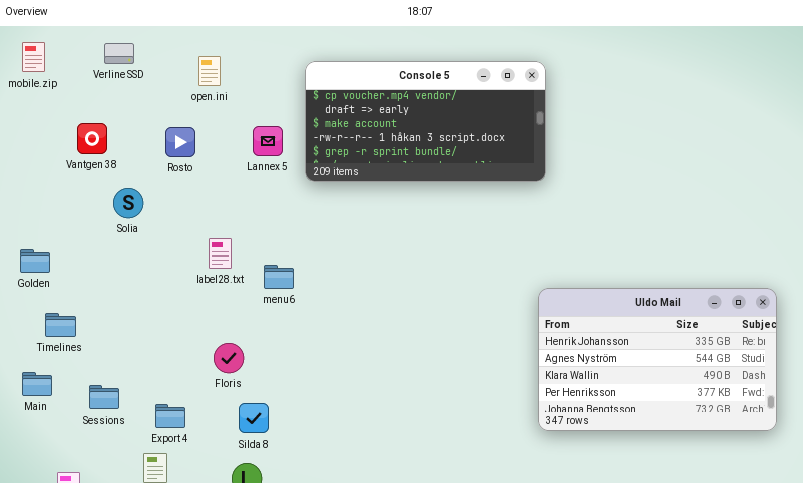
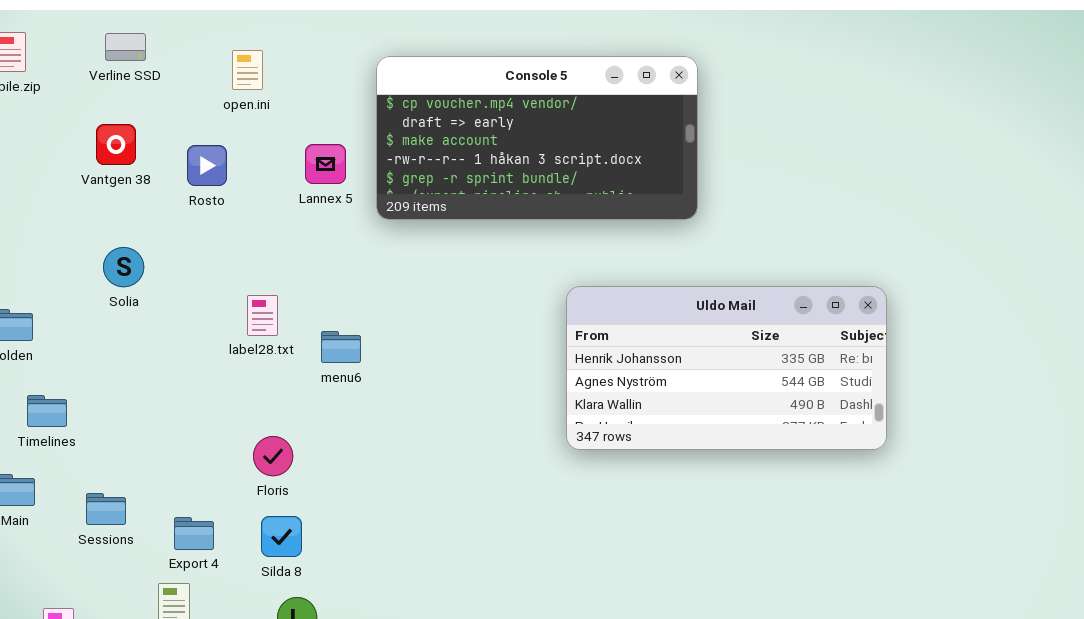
Vantgen 38: [77,123,107,154] -> [96,124,136,165], moved
Solia: [113,188,143,218] -> [103,247,144,287], moved
Uldo Mail: [538,288,777,431] -> [566,286,887,450], moved, resized
Silda 8: [239,403,269,433] -> [261,516,302,557], moved

